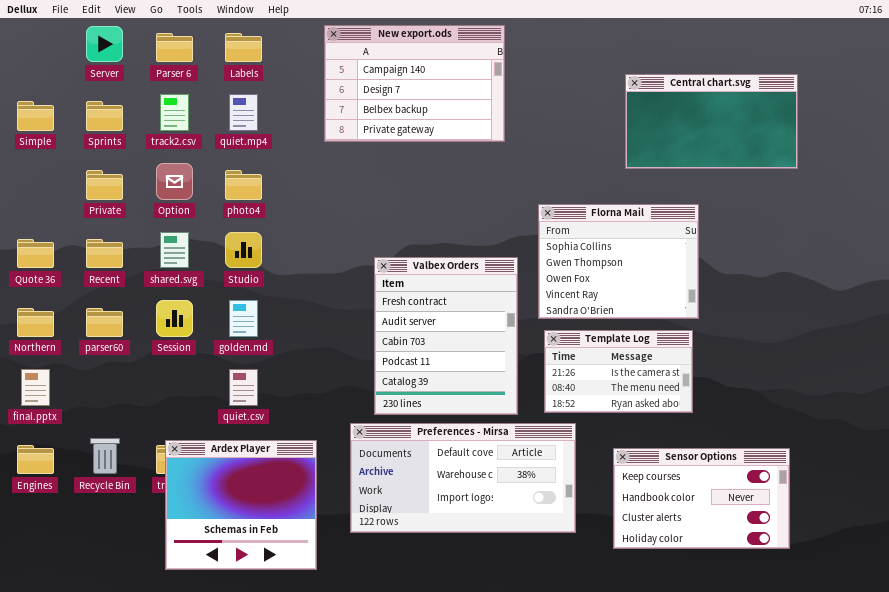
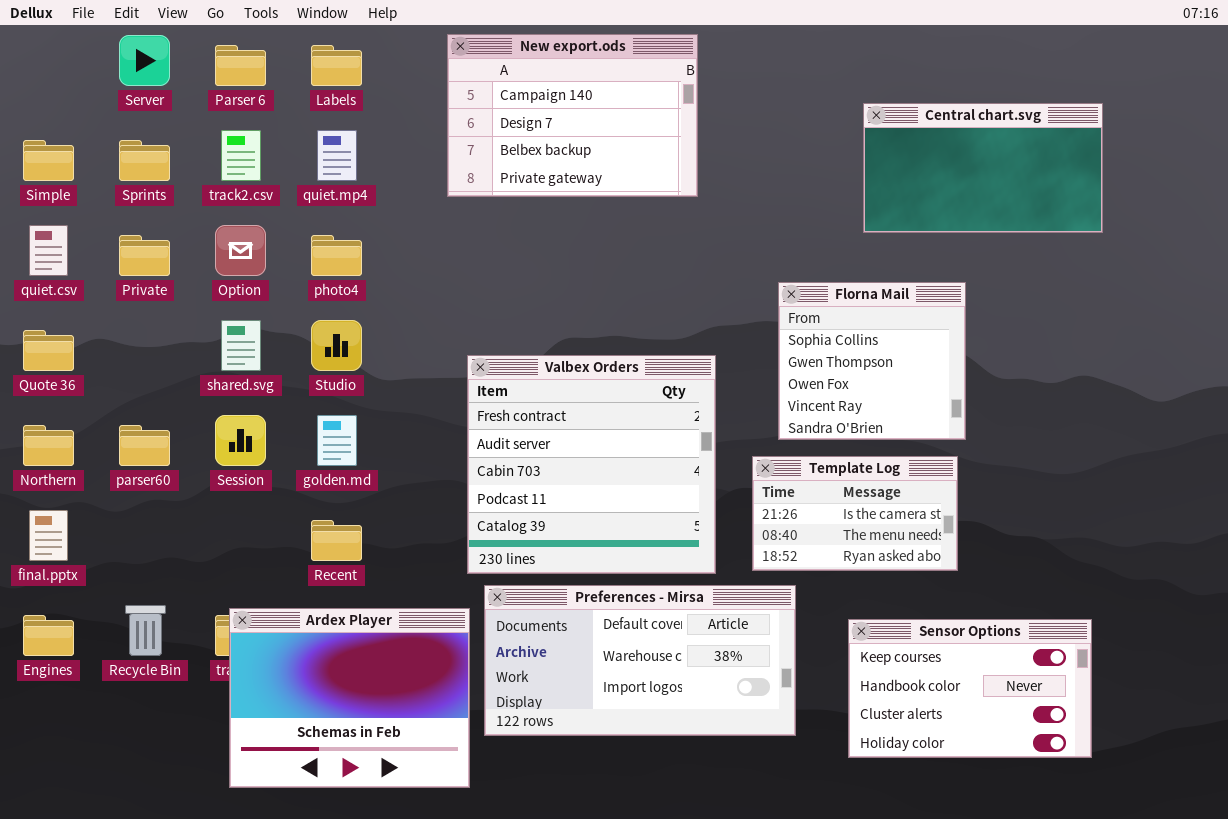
Florna Mail: [538,204,699,319] -> [778,282,966,440], resized
Recent: [86,239,123,268] -> [311,520,362,561], moved
Valbex Orders: [374,257,518,415] -> [467,355,716,574], resized
quiet.csv: [229,369,258,406] -> [29,225,68,276], moved
Ardex Player: [165,440,317,570] -> [229,608,470,788], resized

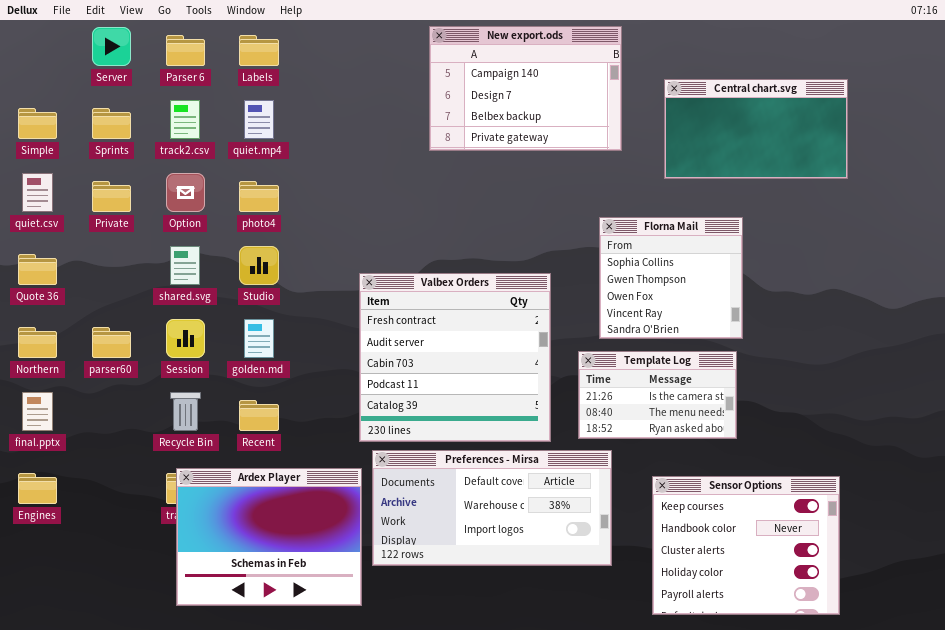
New export.ods: [447,34,698,197] -> [429,26,622,151], moved
Recycle Bin: [125,605,166,656] -> [170,392,201,431], moved
Sensor Options: [848,619,1092,758] -> [652,476,840,615], resized

